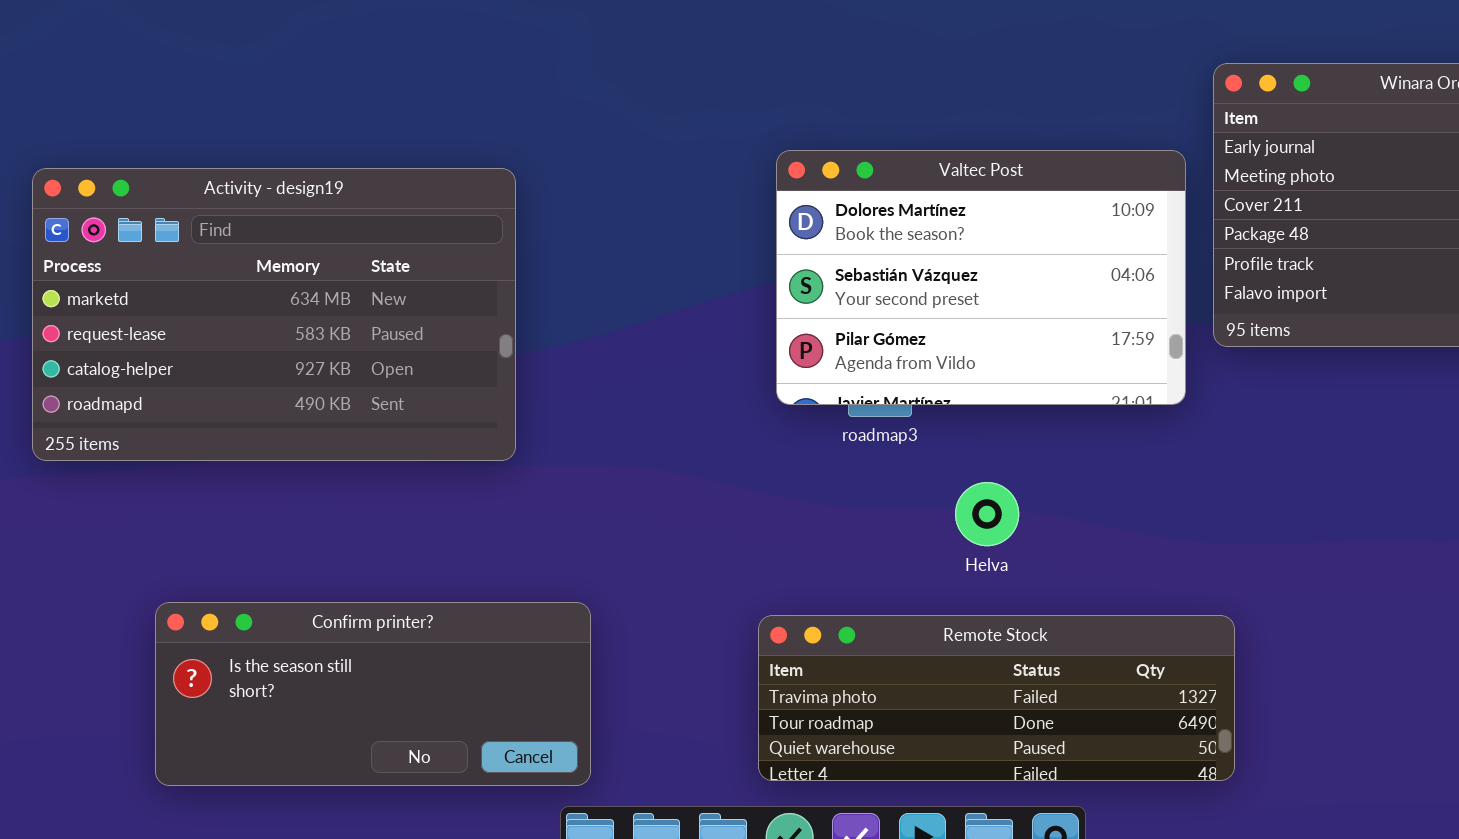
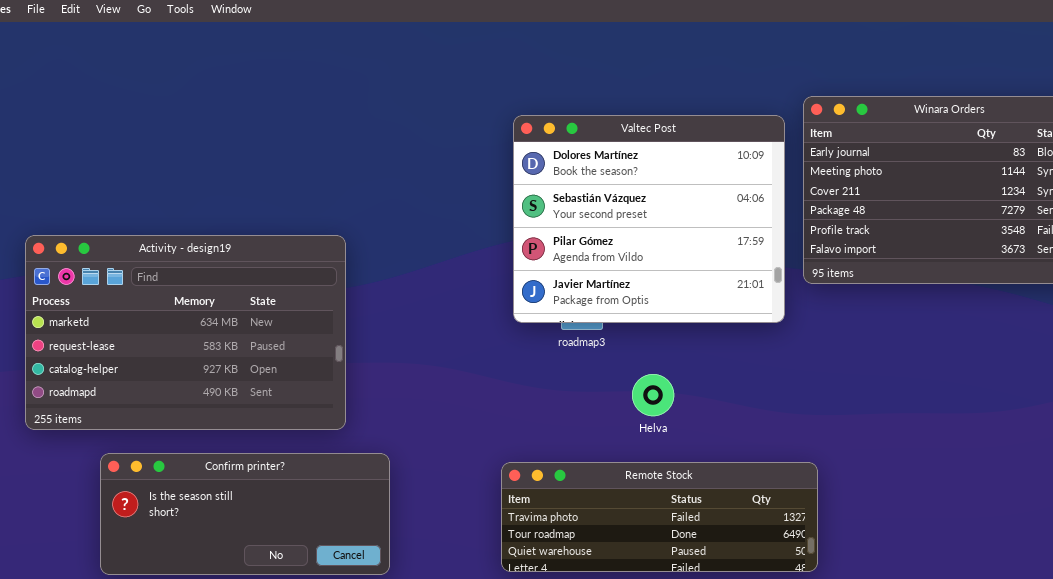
Valtec Post: [776,150,1186,405] -> [513,115,785,323], resized
Activity - design19: [32,168,516,461] -> [25,235,346,430], moved

